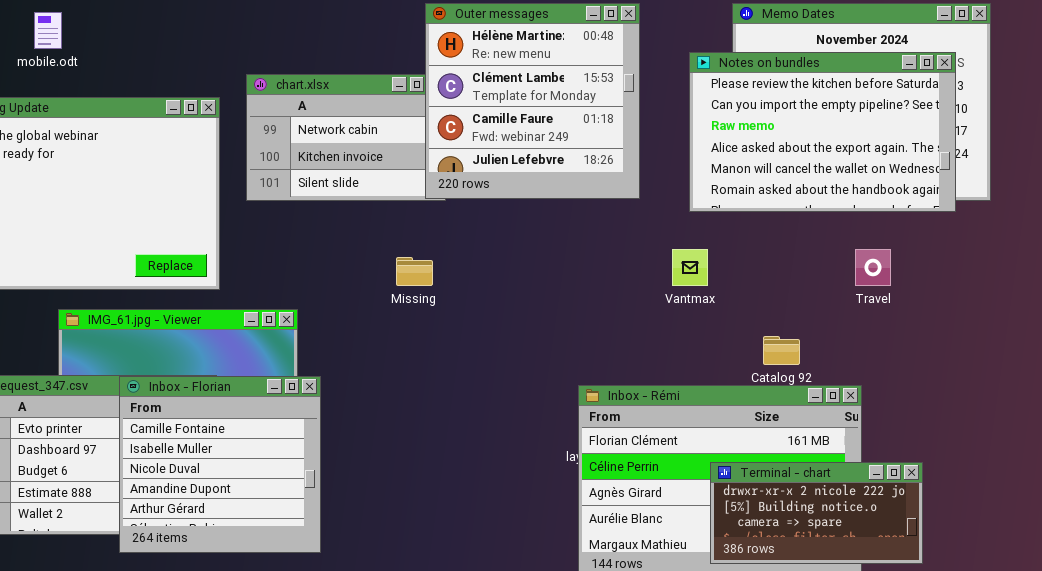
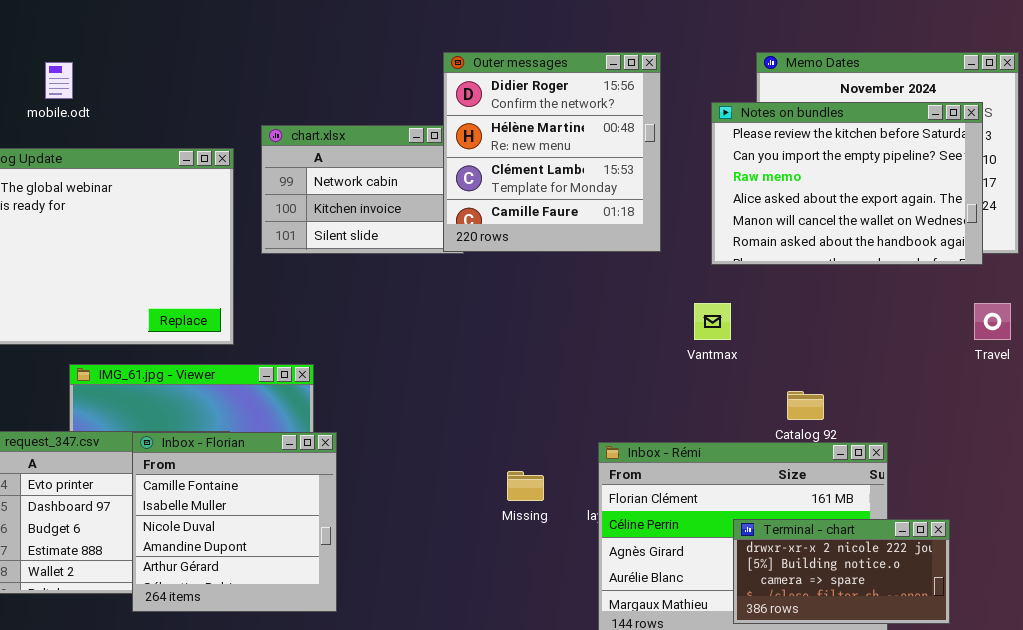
Outer messages: [425,3,640,199] -> [443,52,661,252], scrolled up 1 row
Travel: [855,249,891,286] -> [974,303,1011,340], moved
Missing: [396,257,433,286] -> [507,471,544,501], moved

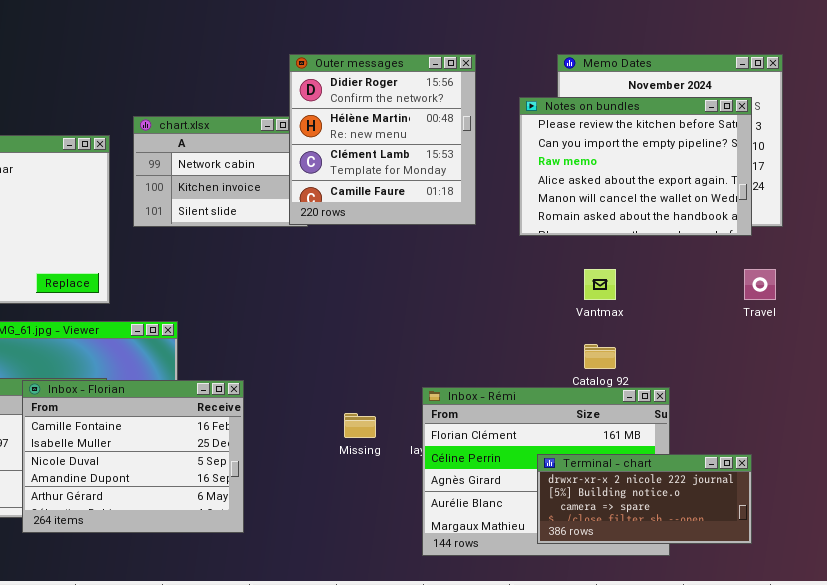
Vantmax: [694,303,731,340] -> [584,269,616,300], moved
Inbox - Florian: [132,432,337,612] -> [22,380,244,533], resized
Terminal - chart: [733,519,950,624] -> [537,454,752,544], resized

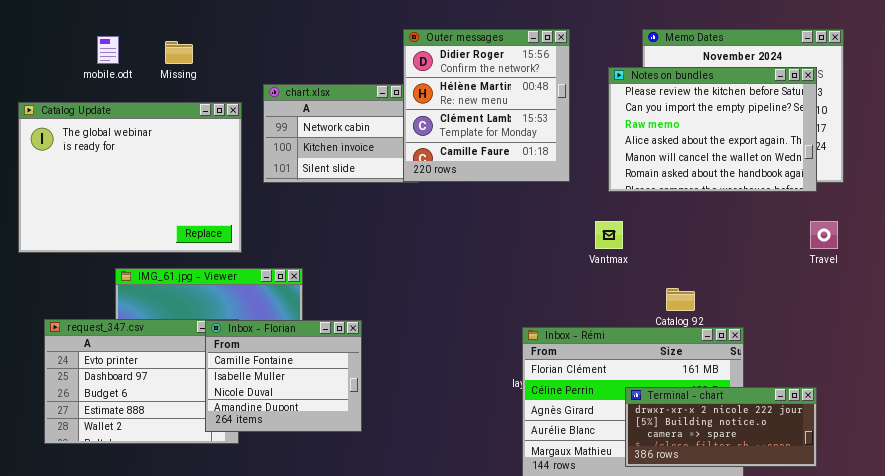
Vantmax: [584,269,616,300] -> [595,221,623,249], moved
Inbox - Florian: [22,380,244,533] -> [205,320,362,432], resized
Missing: [344,413,376,438] -> [165,41,193,64], moved

